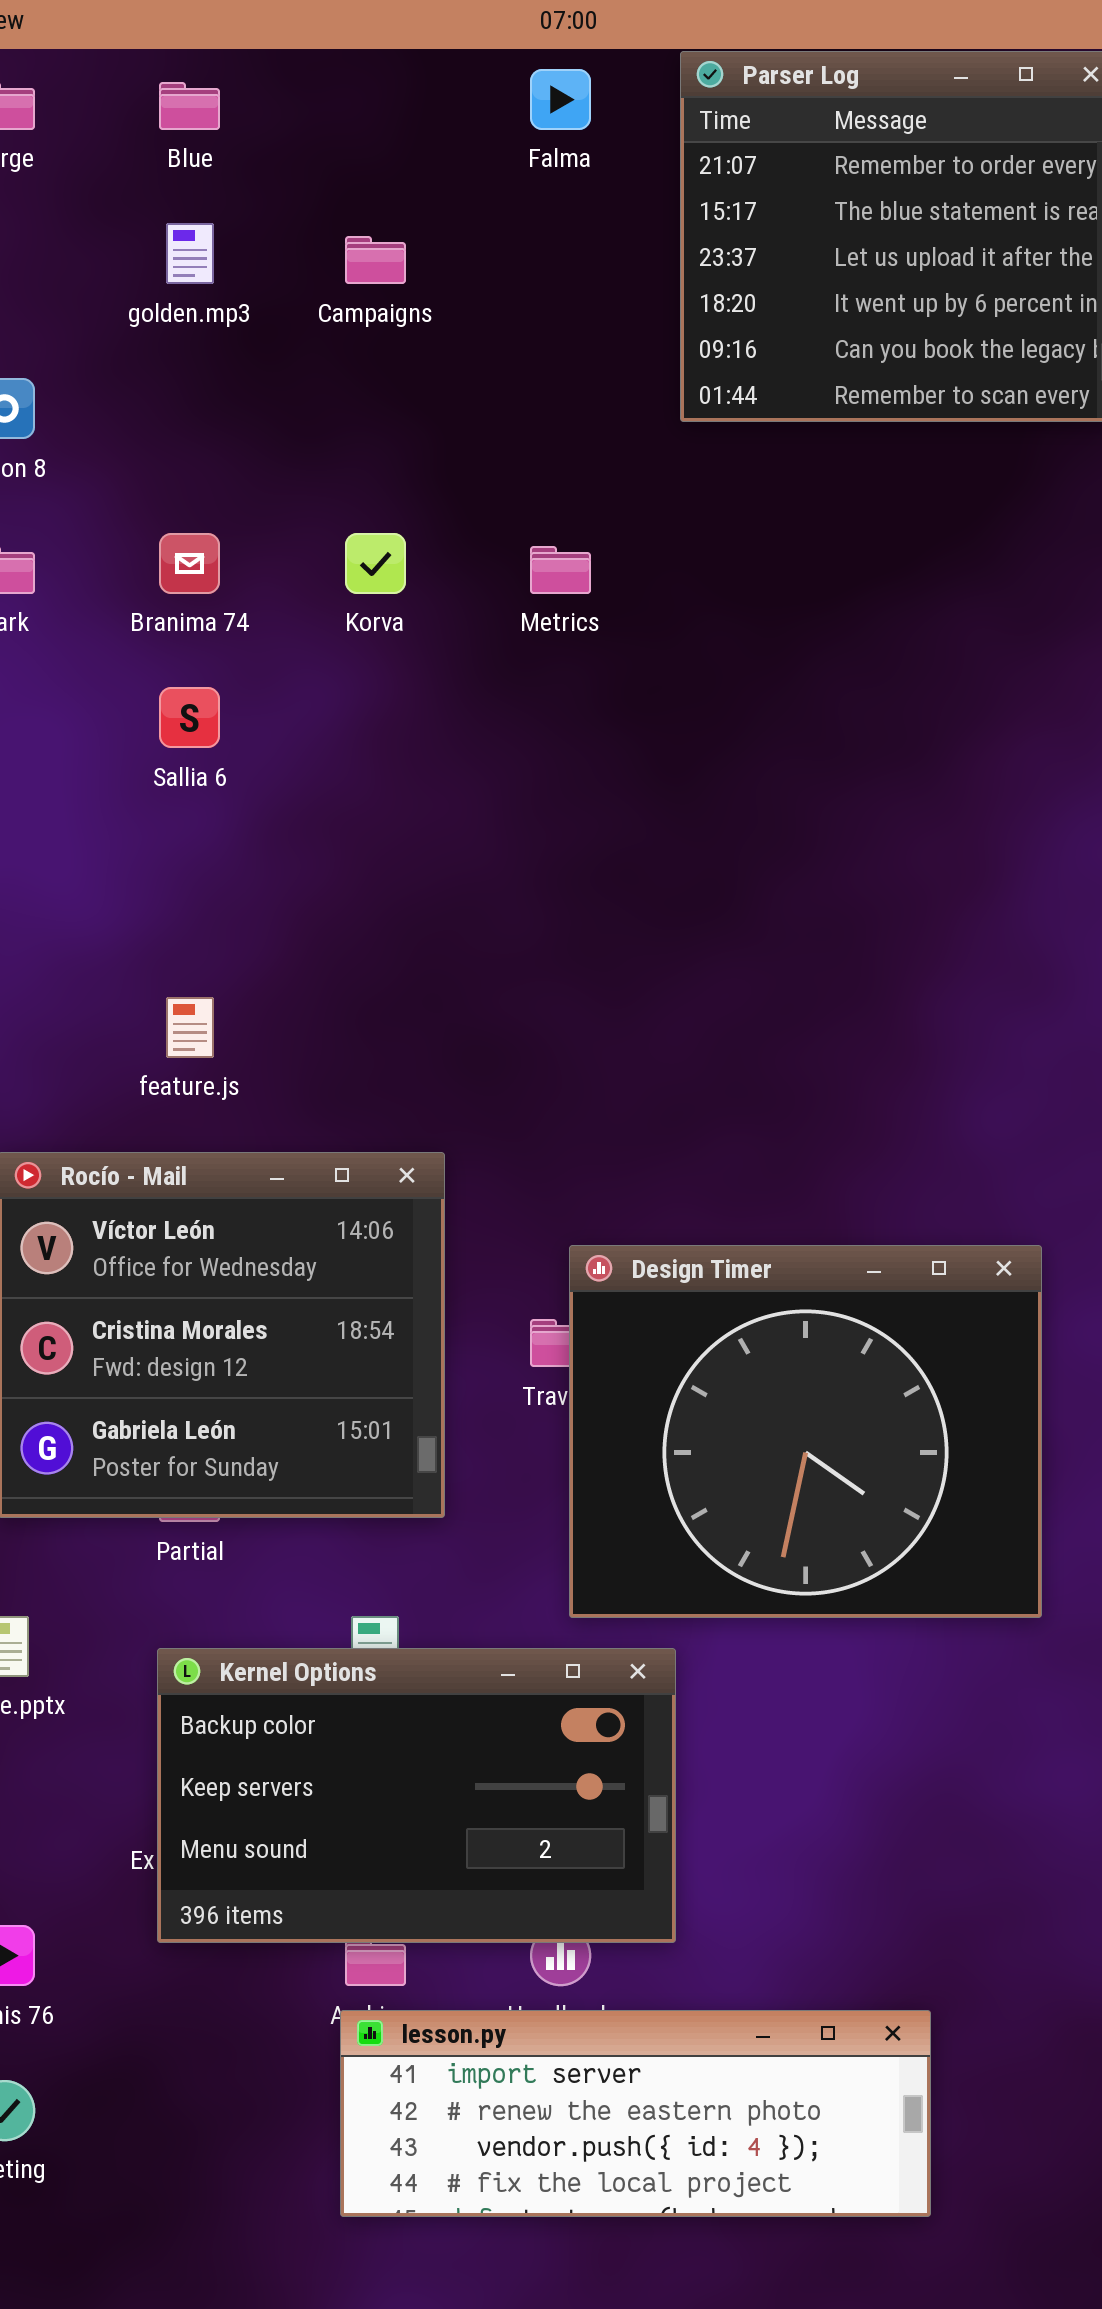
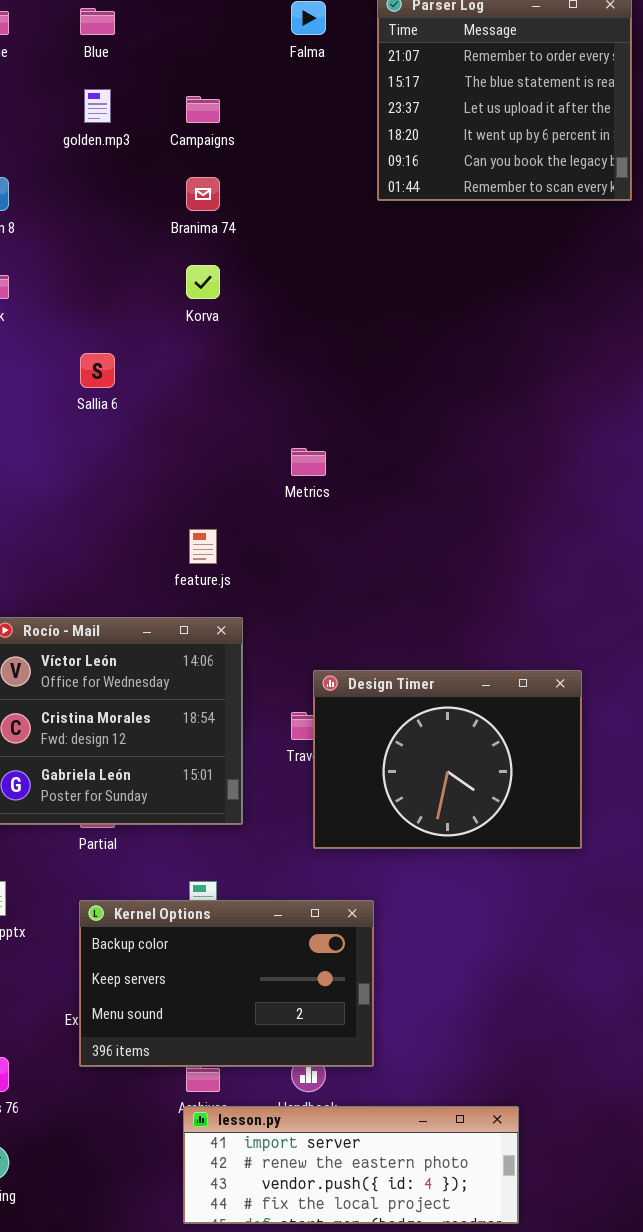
Branima 74: [159,533,220,594] -> [186,177,220,211], moved
Metrics: [530,546,591,594] -> [291,448,326,476], moved
feature.js: [166,997,214,1058] -> [189,529,217,564], moved
Design Timer: [569,1245,1042,1618] -> [313,670,582,849], resized

